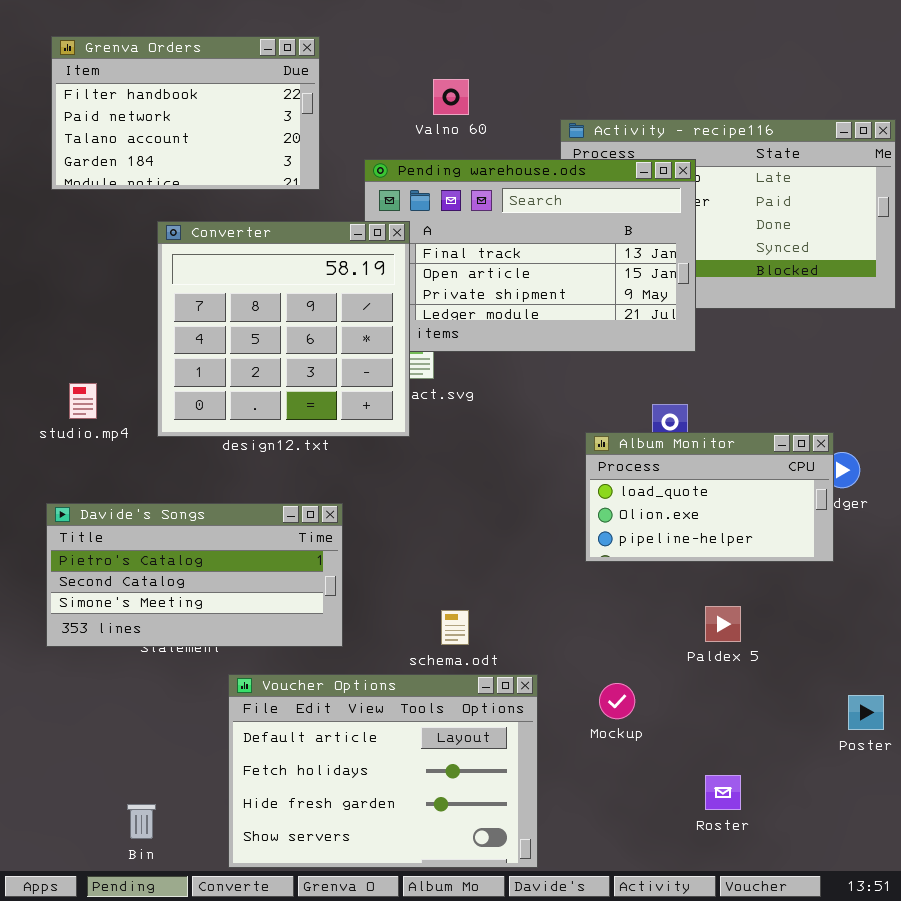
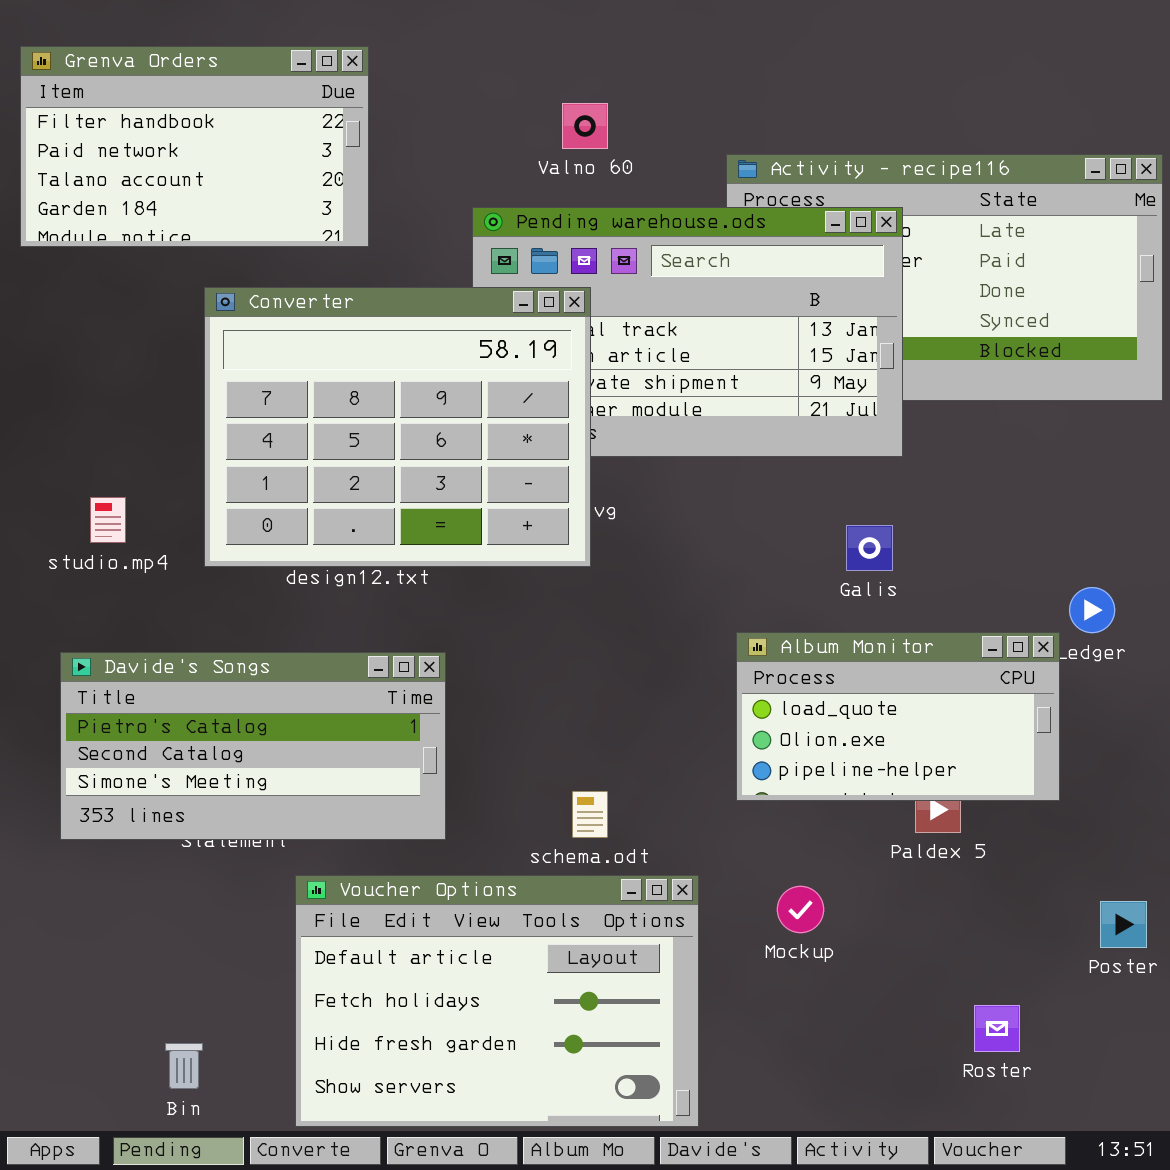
Grenva Orders: [51,36,320,190] -> [20,46,369,247], moved
Converter: [157,221,410,437] -> [204,287,591,567], resized
Album Monitor: [585,432,834,562] -> [736,632,1060,801], moved
Roster: [705,775,741,810] -> [974,1005,1020,1052], moved

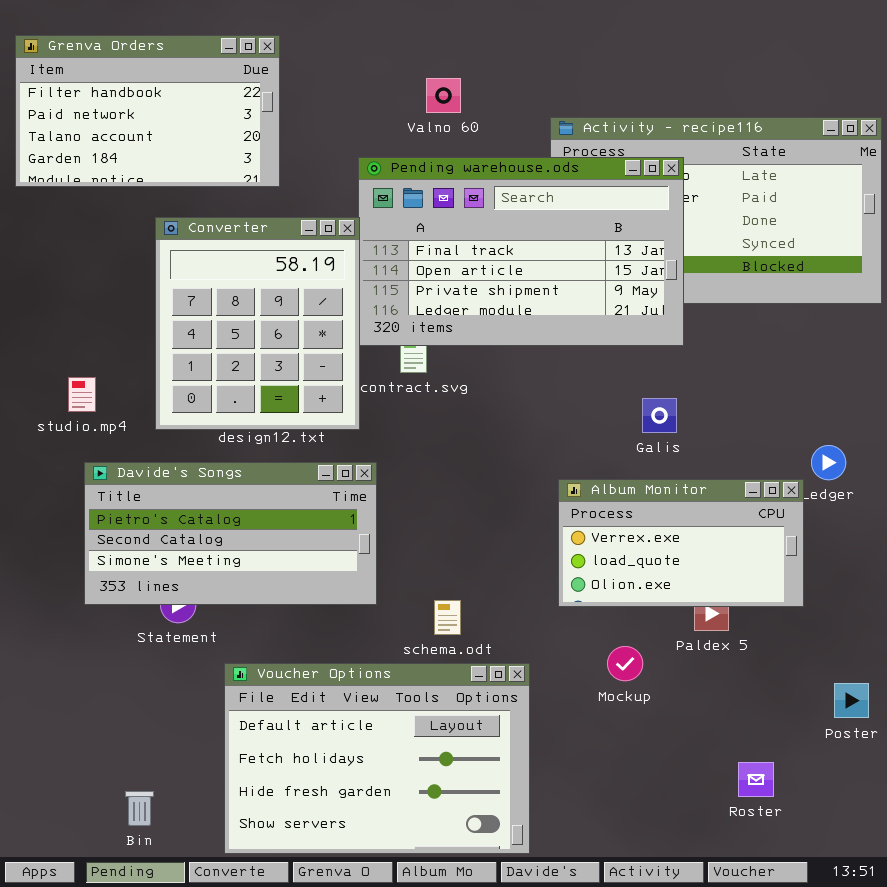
Converter: [204,287,591,567] -> [155,217,360,430], resized
Album Monitor: [736,632,1060,801] -> [558,479,804,607], scrolled up 1 row
Davide's Songs: [60,652,446,840] -> [84,462,377,605], moved
Mockup: [777,886,824,933] -> [607,646,643,681], moved

